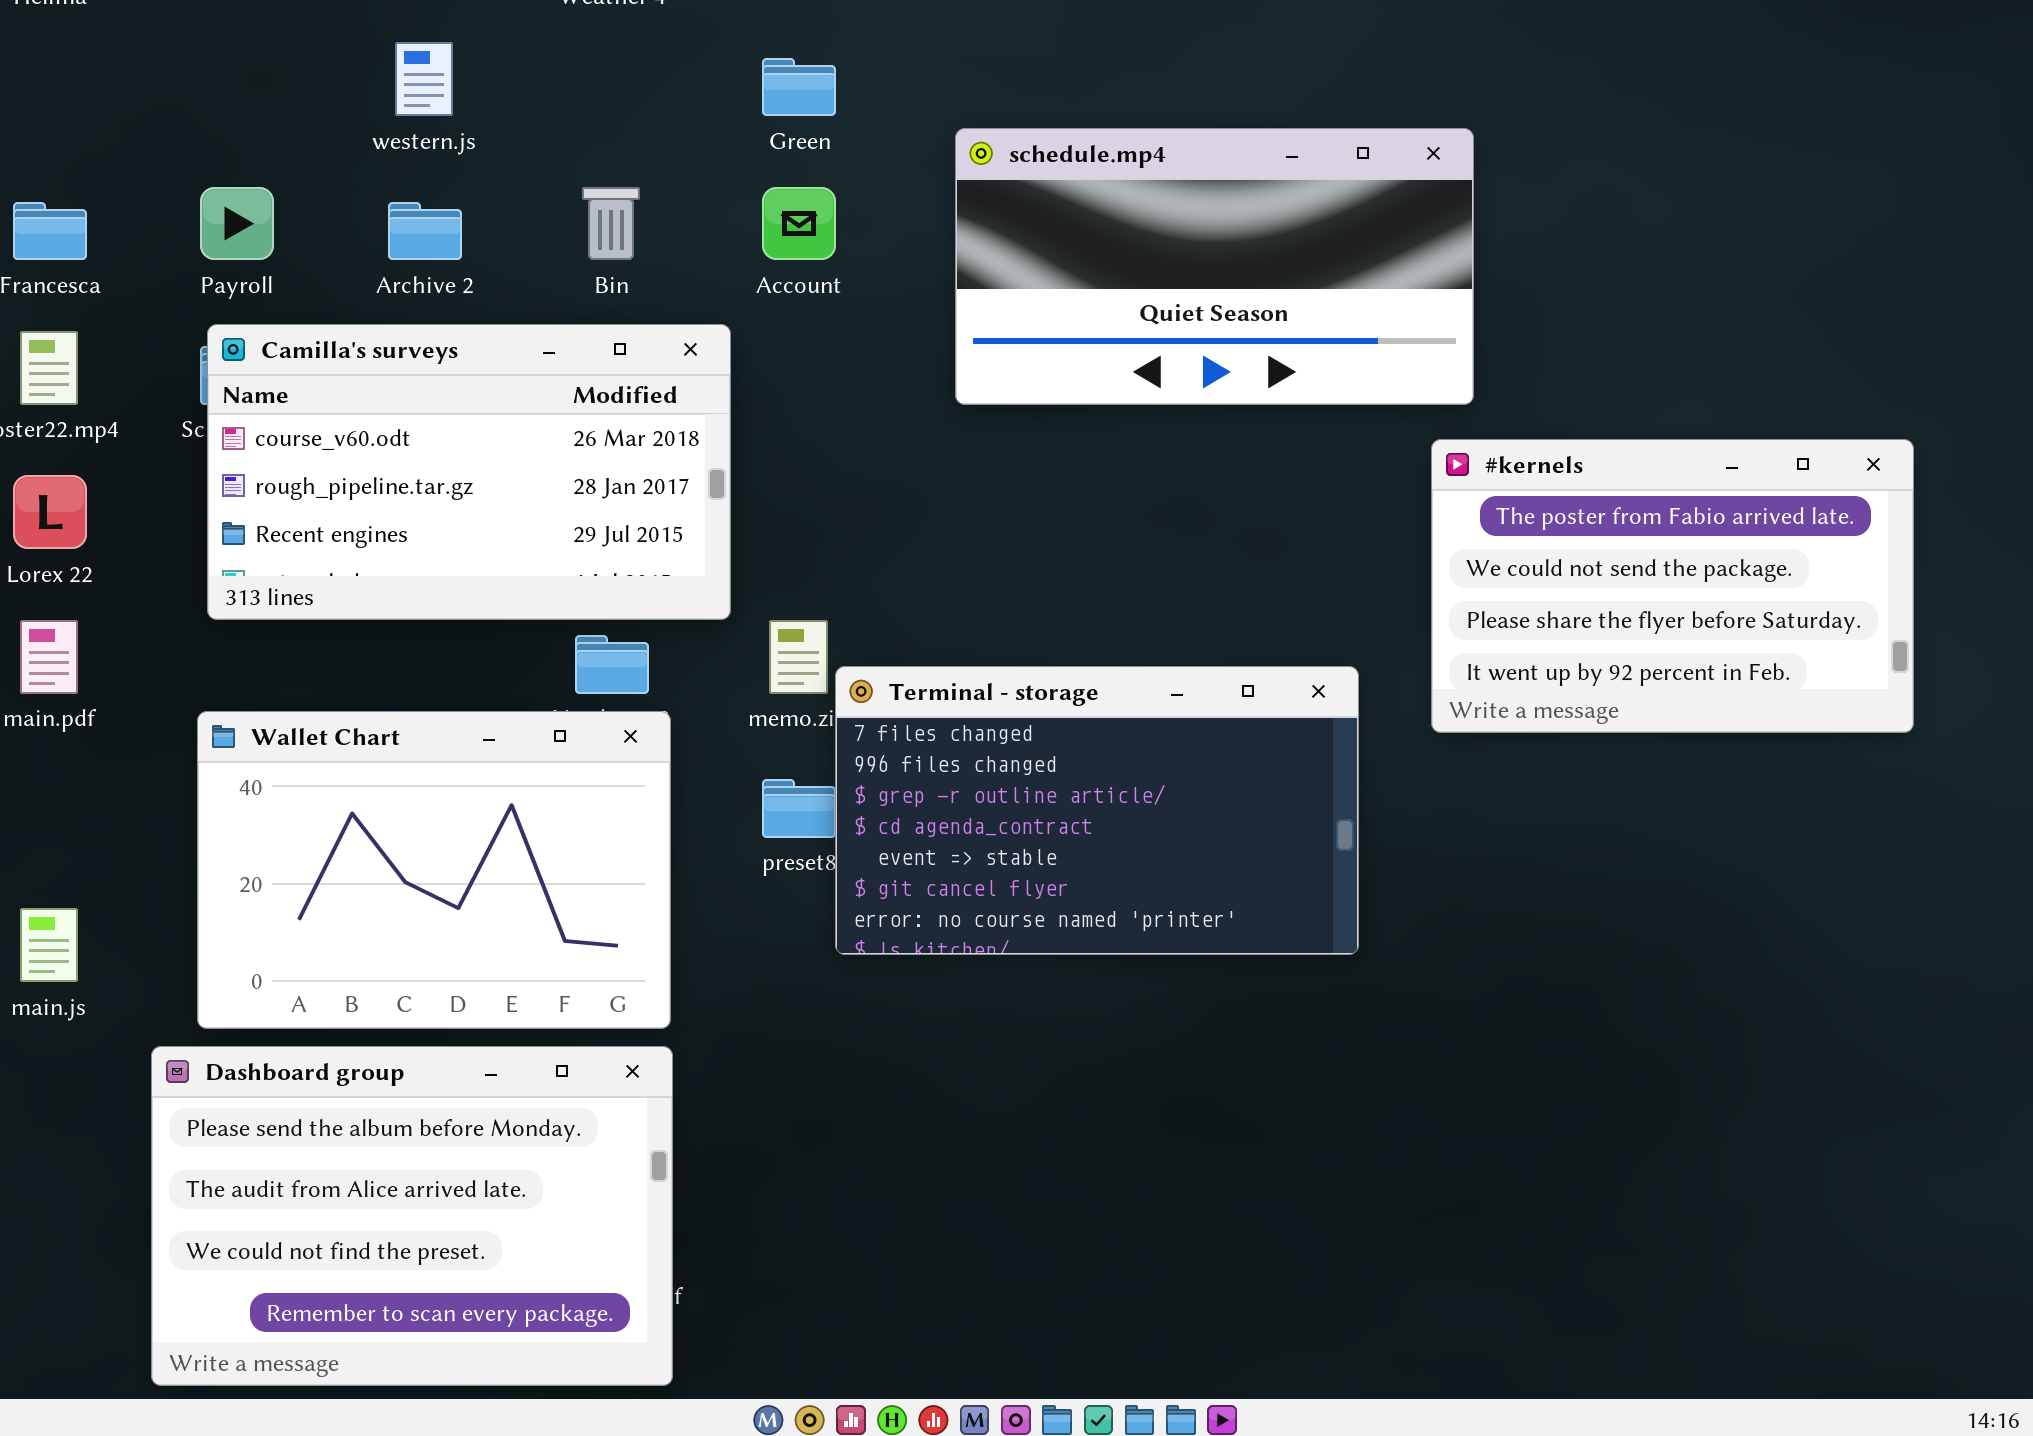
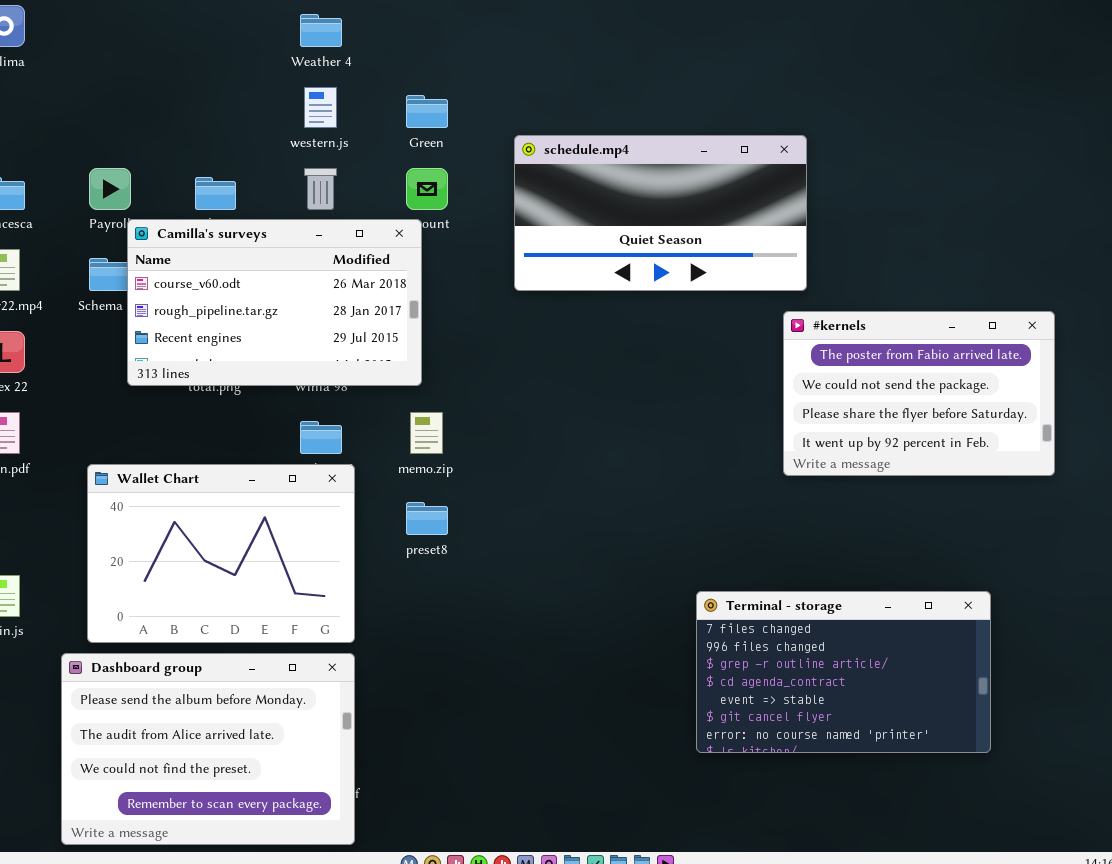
western.js: [395,42,453,116] -> [304,87,337,128], moved
Camilla's surveys: [207,324,731,620] -> [127,219,422,386], moved
Terminal - storage: [835,666,1359,955] -> [696,591,991,753], moved

